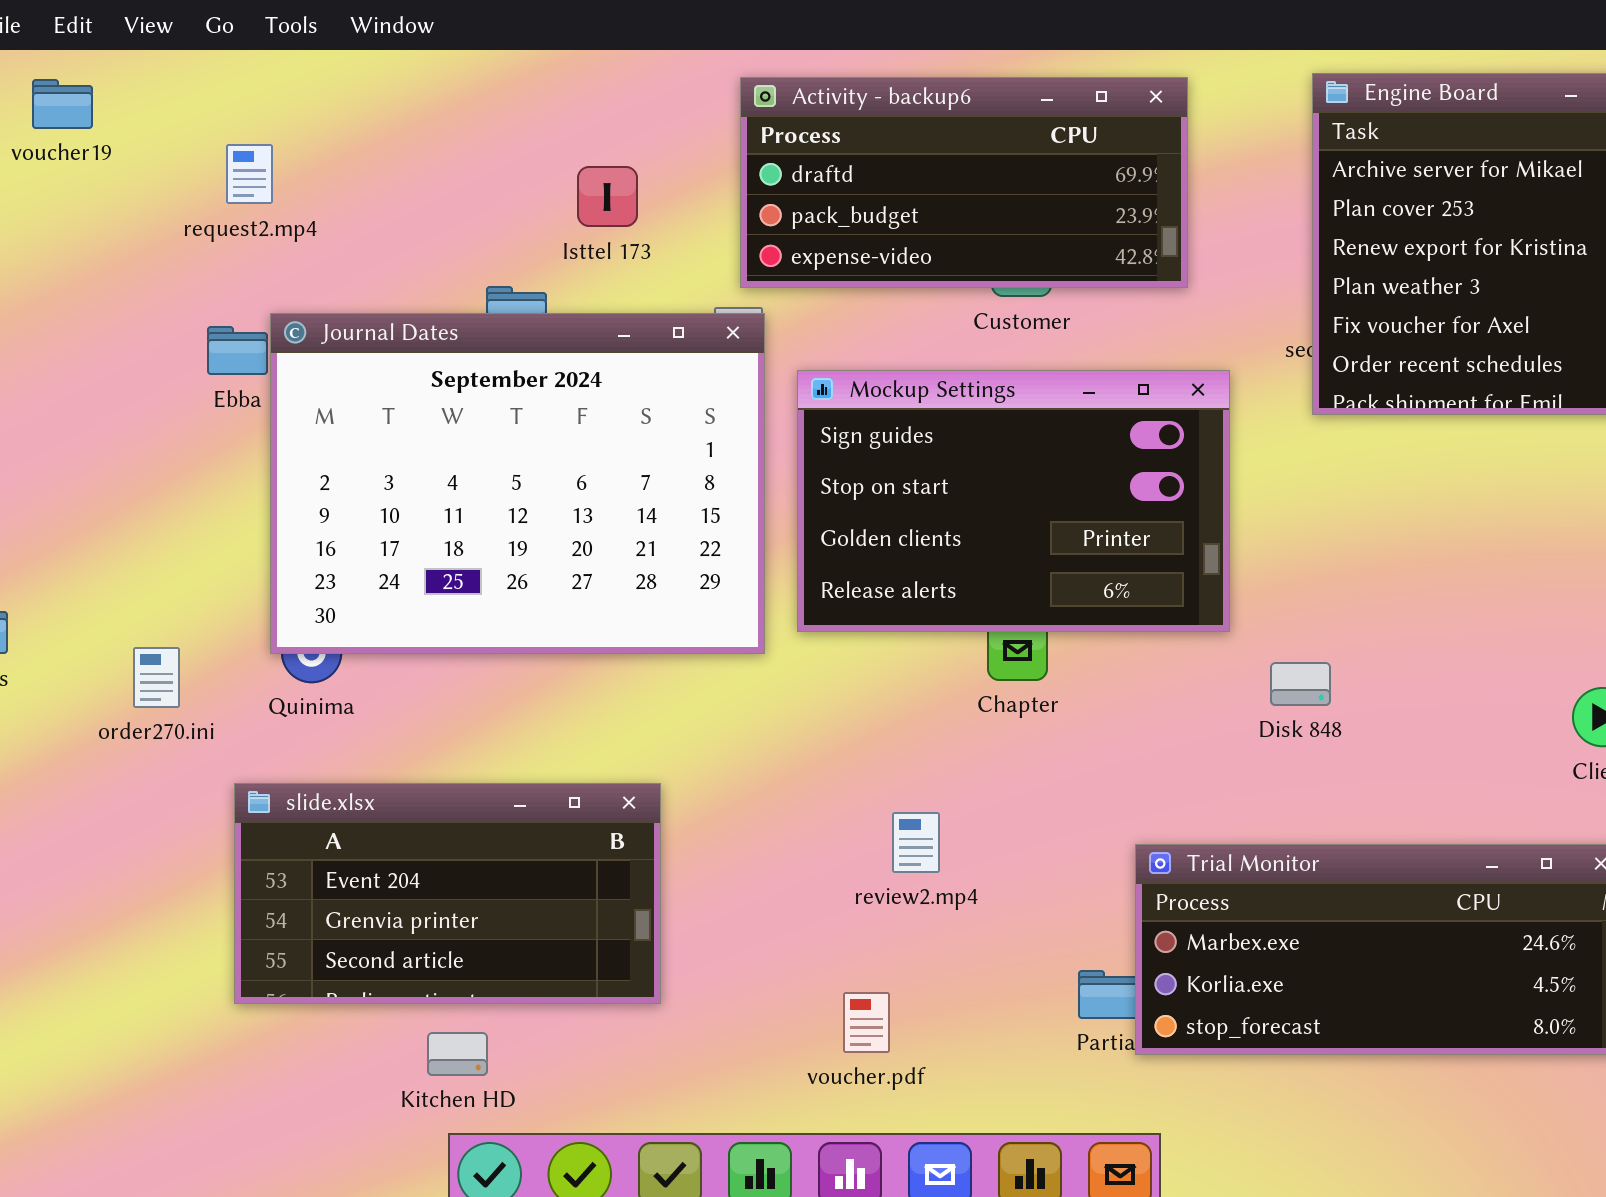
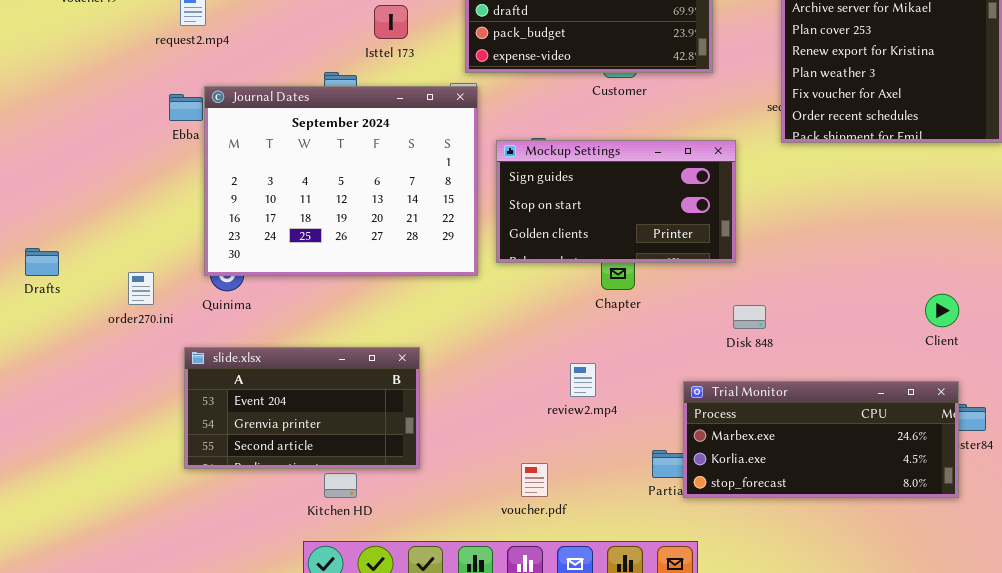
Mockup Settings: [797,370,1230,632] -> [496,140,736,263], resized
Disk 848: [1270,662,1331,706] -> [733,305,766,329], moved
review2.mp4: [892,812,940,873] -> [570,363,596,397], moved
Kitchen HD: [427,1032,488,1076] -> [324,473,357,498], moved

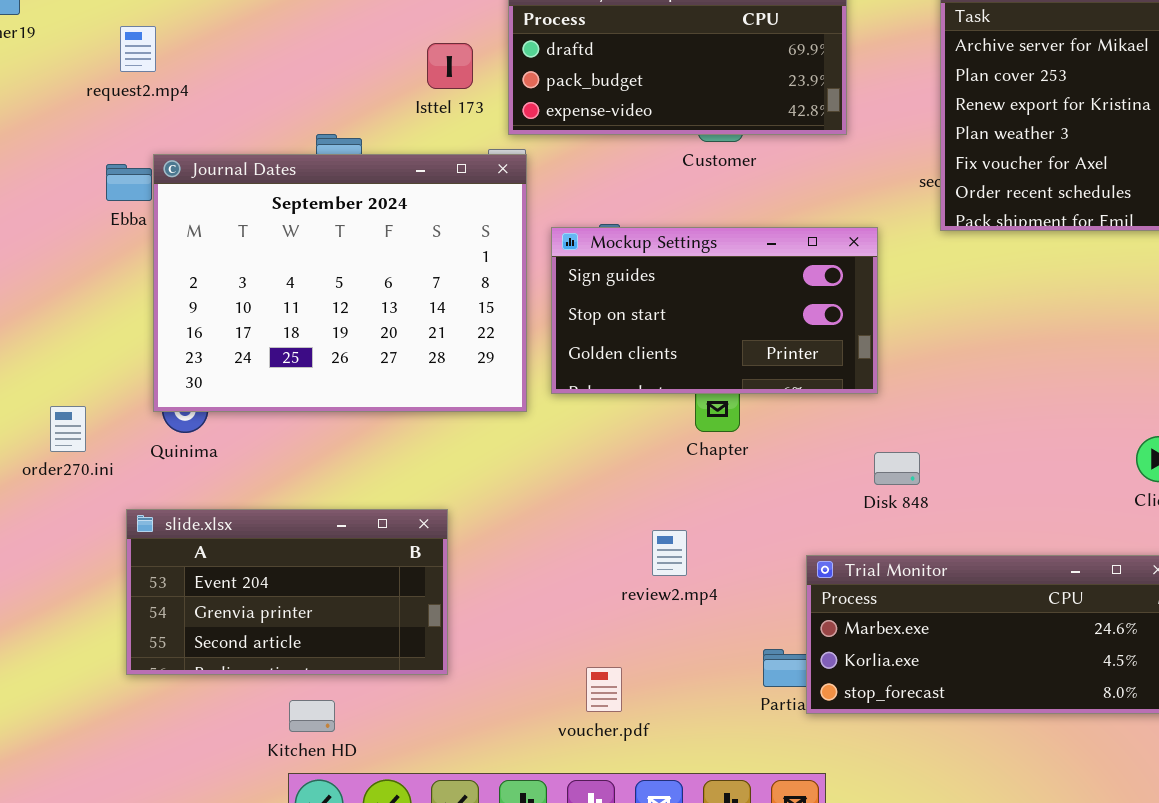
Isttel 173: [374,5,408,39] -> [427,43,473,89], moved
Kitchen HD: [324,473,357,498] -> [289,700,335,732], moved

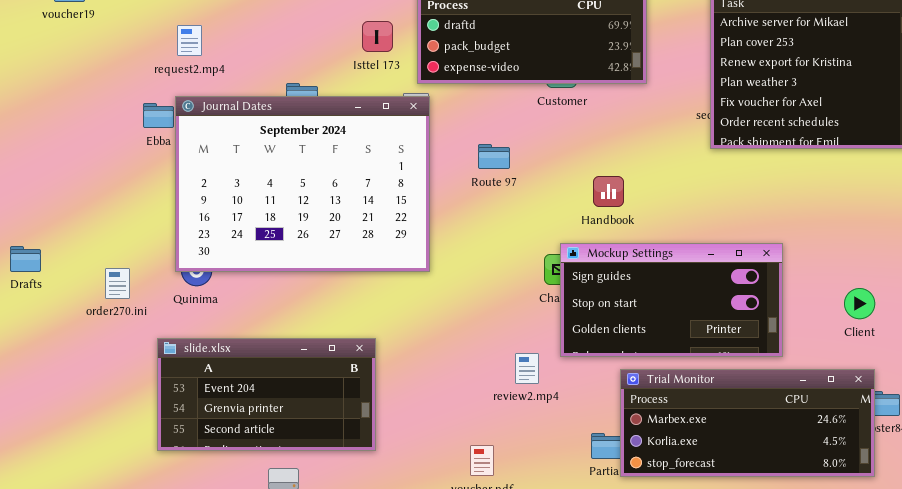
request2.mp4: [120,26,156,72] -> [177,25,202,56], moved
Mockup Settings: [551,227,878,394] -> [560,243,783,357], moved

